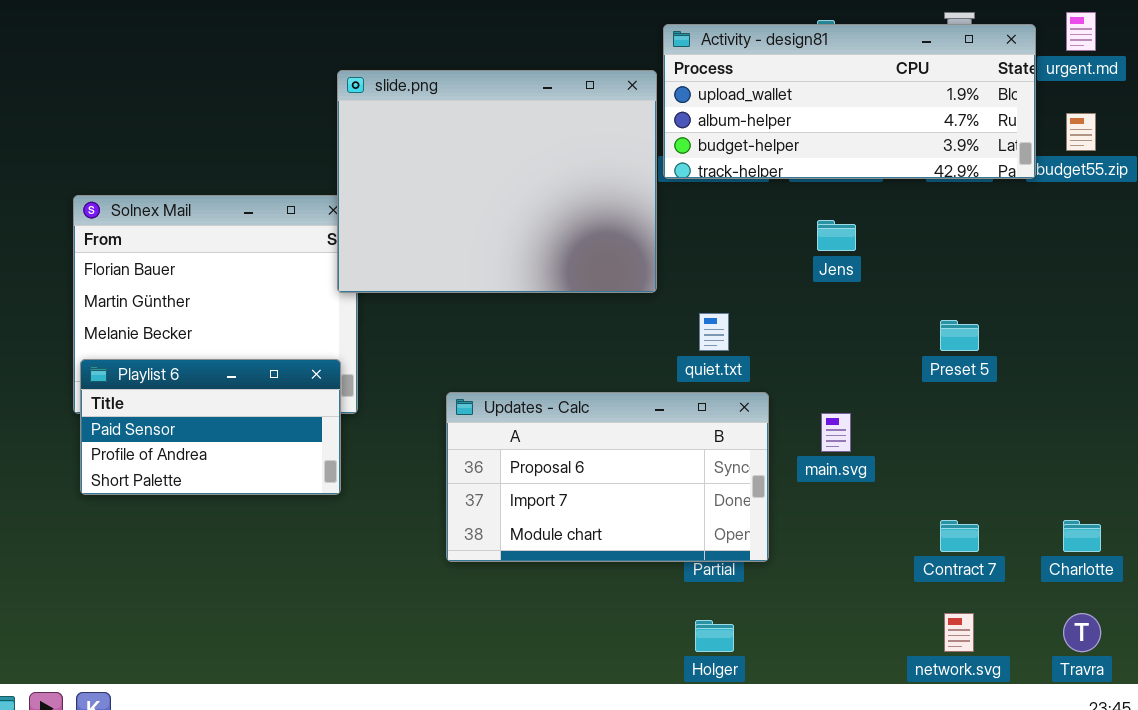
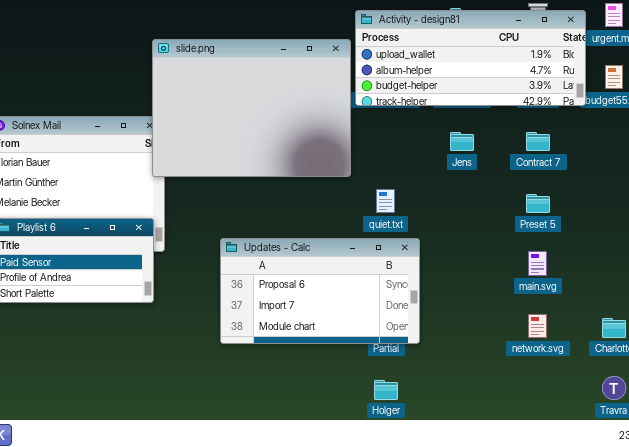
main.svg: [821,413,851,452] -> [528,251,547,276], moved
Contract 7: [940,520,979,552] -> [526,132,550,151], moved
network.svg: [944,613,974,652] -> [528,314,547,338], moved

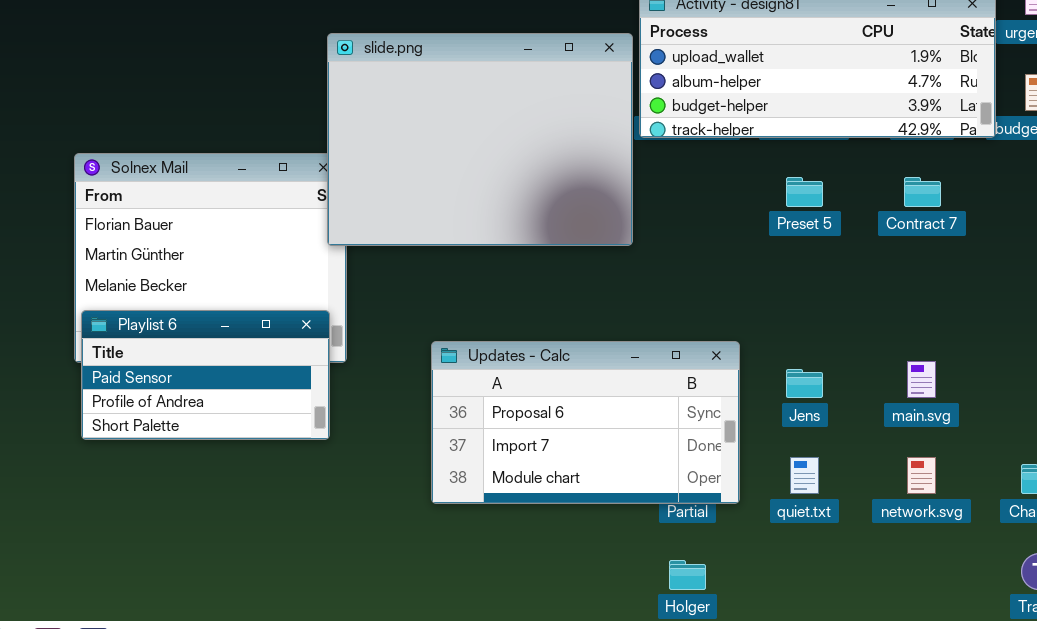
Jens: [450,132,474,151] -> [786,369,823,398], moved
quiet.txt: [376,189,395,213] -> [790,457,819,494], moved
Preset 5: [526,194,550,213] -> [786,177,823,207], moved

